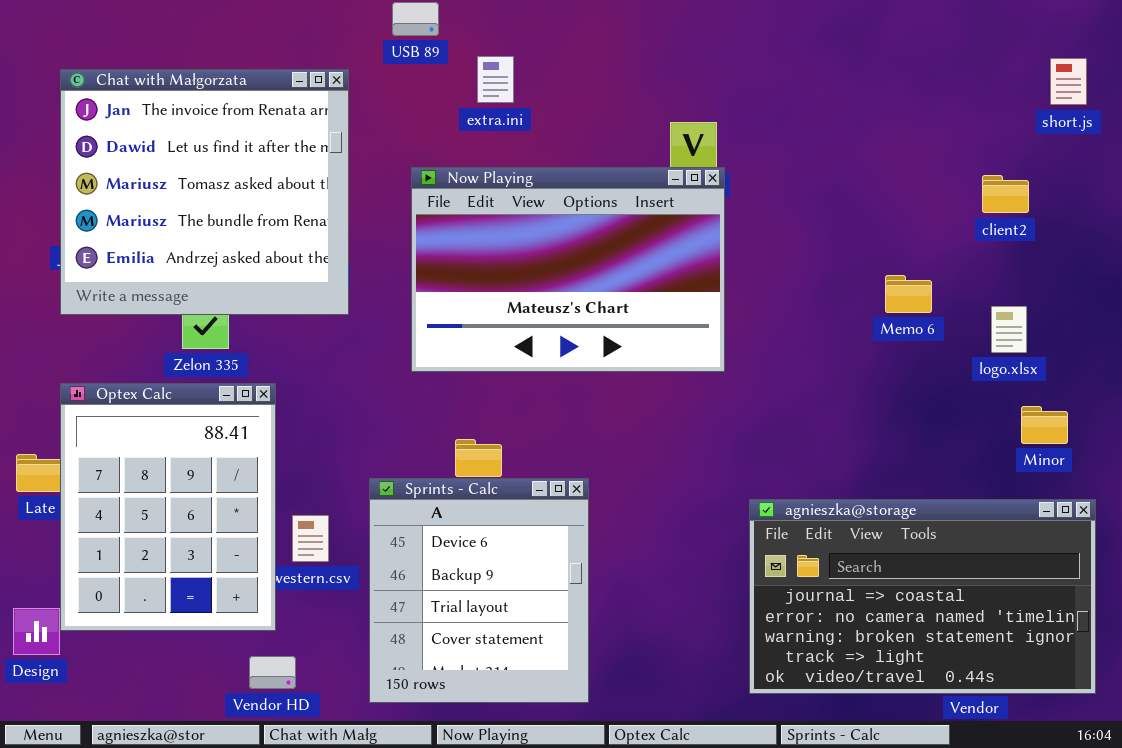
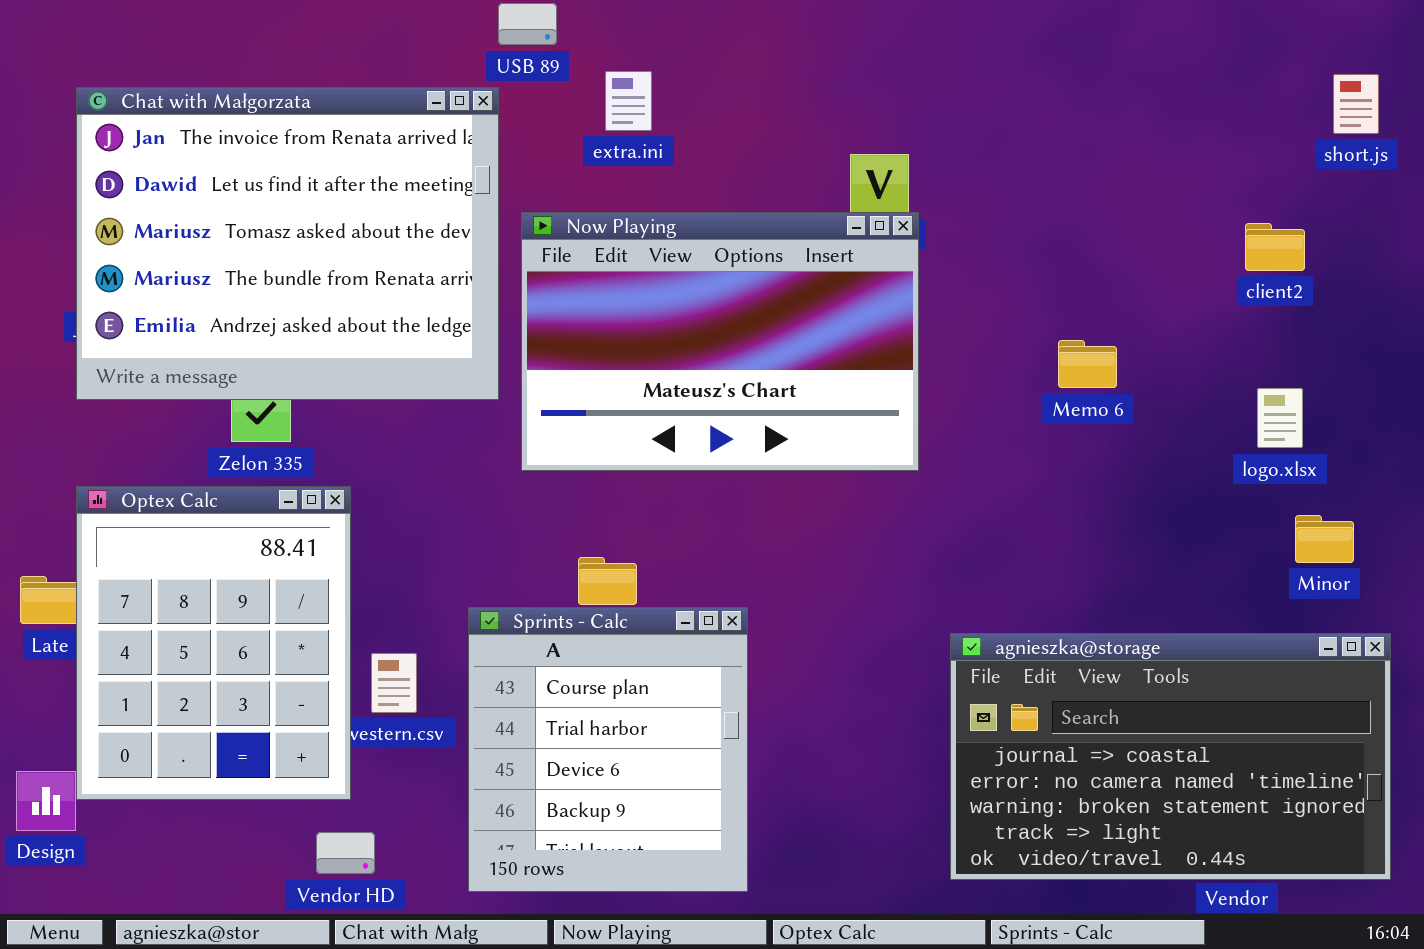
Chat with Małgorzata: [60,69,349,315] -> [76,87,499,400], resized
Memo 6: [885,275,932,313] -> [1058,340,1117,388], moved
Sprints - Calc: [369,478,589,703] -> [468,607,748,892], scrolled up 2 rows

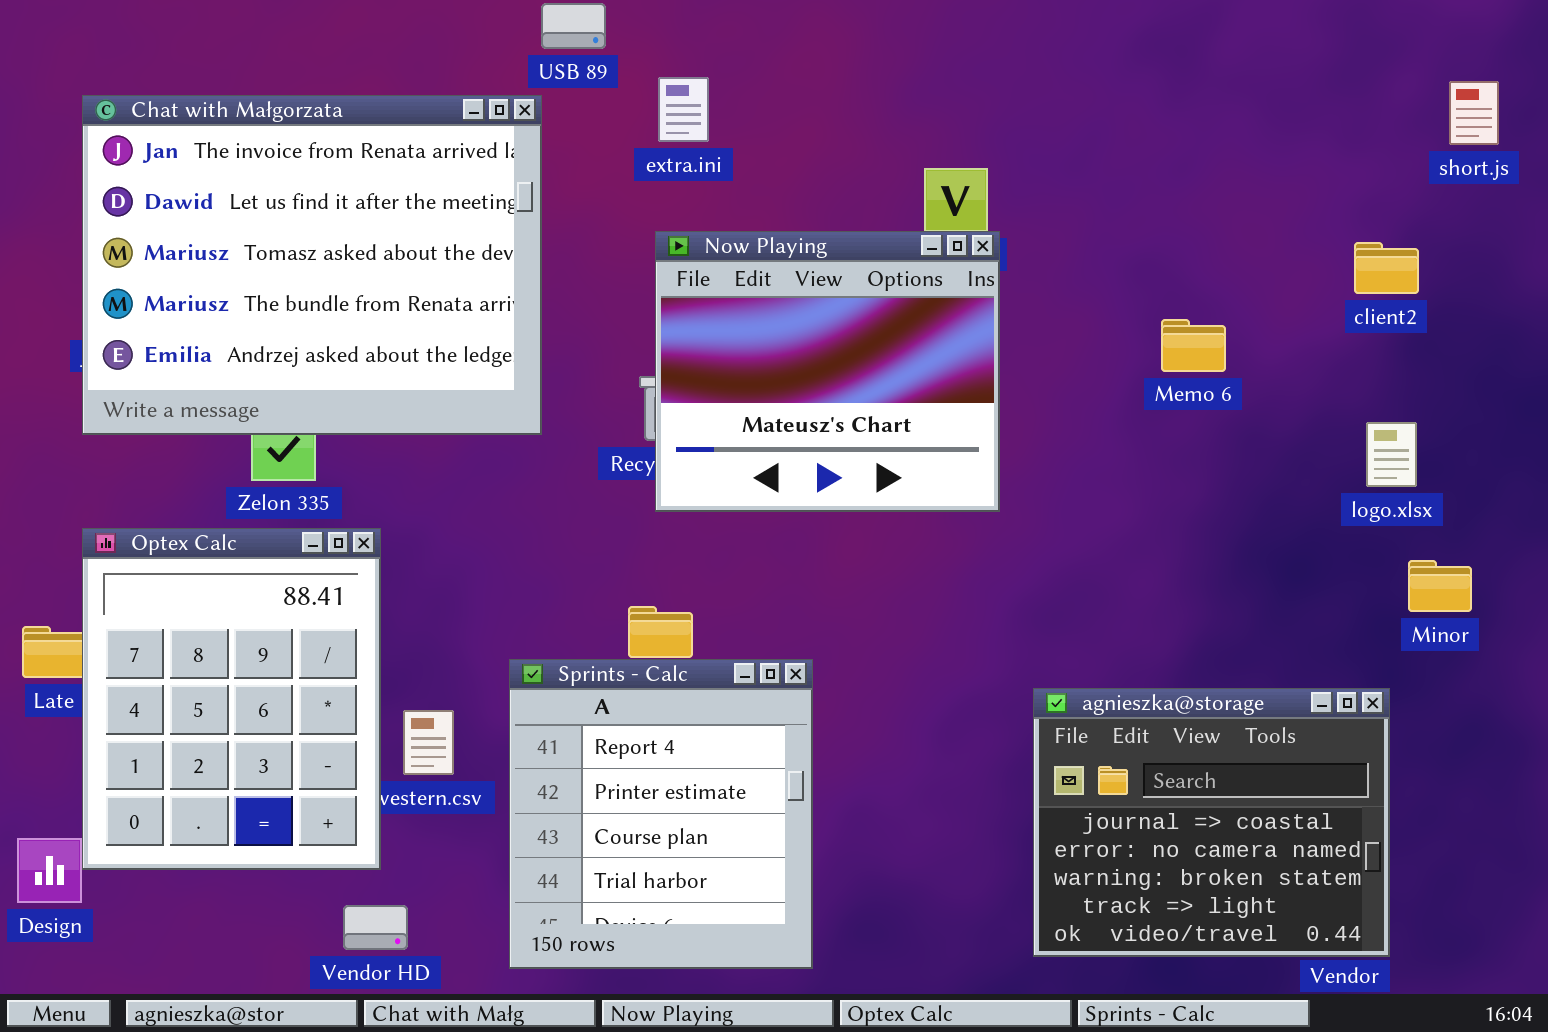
Now Playing: [521,212,919,471] -> [655,231,1000,512], resized
Memo 6: [1058,340,1117,388] -> [1161,319,1226,372], moved
Sprints - Calc: [468,607,748,892] -> [509,659,813,969], scrolled up 2 rows
agnieszka@storage: [950,633,1391,880] -> [1033,688,1390,957], resized

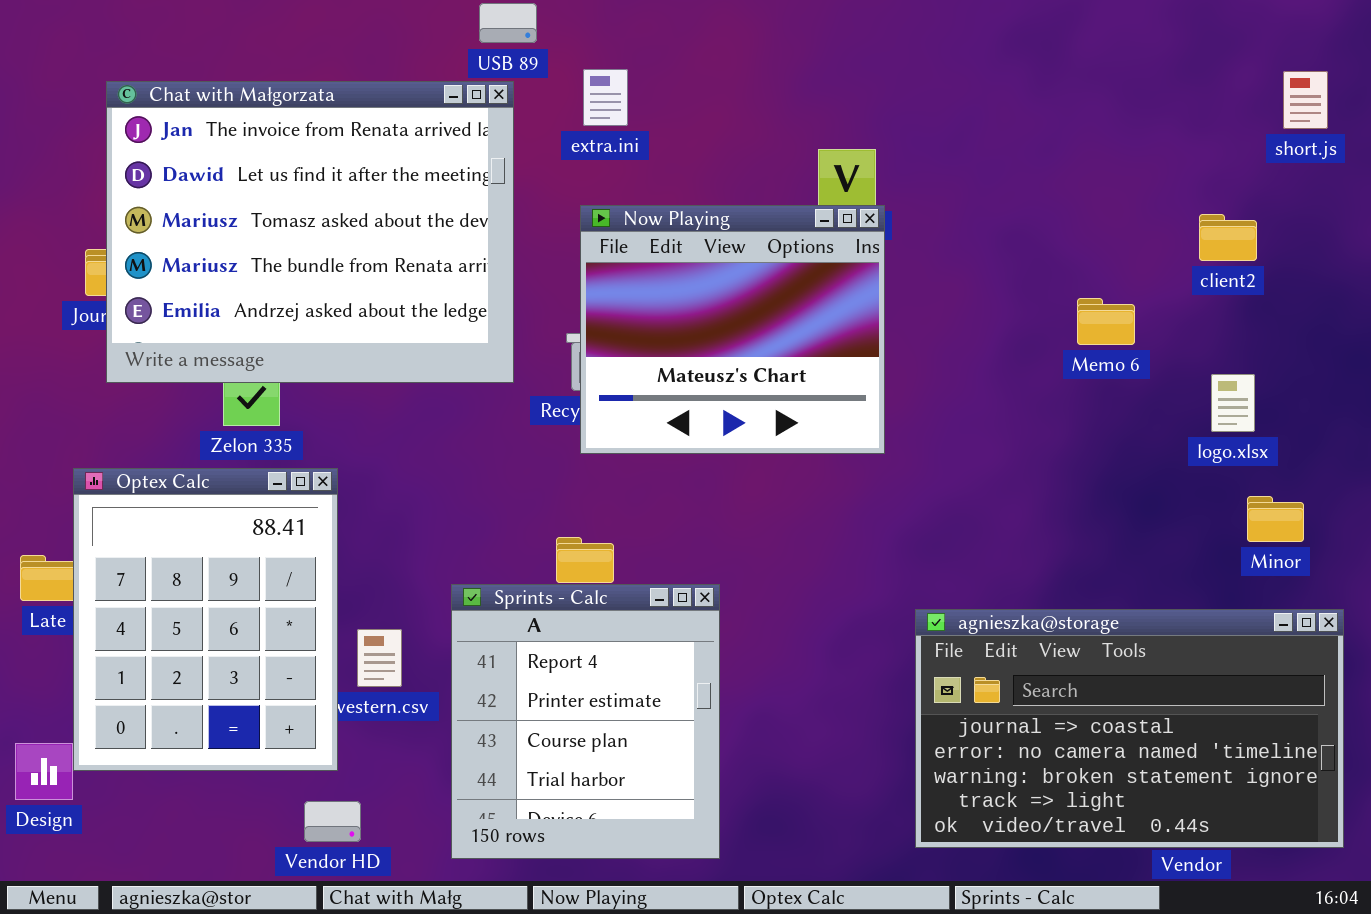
Chat with Małgorzata: [82,95,542,435] -> [106,81,514,383], moved
Memo 6: [1161,319,1226,372] -> [1077,298,1135,345], moved
agnieszka@storage: [1033,688,1390,957] -> [915,609,1344,848], resized

